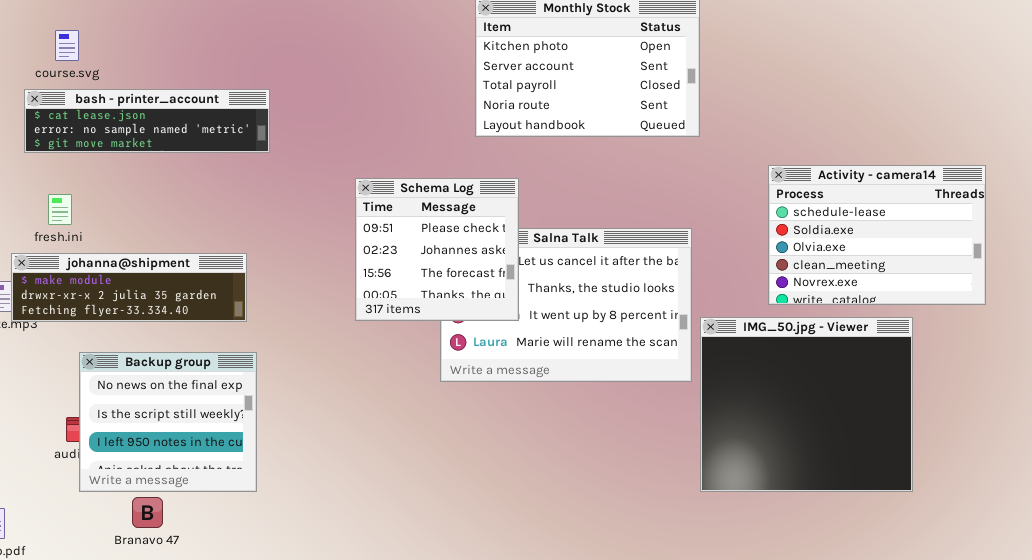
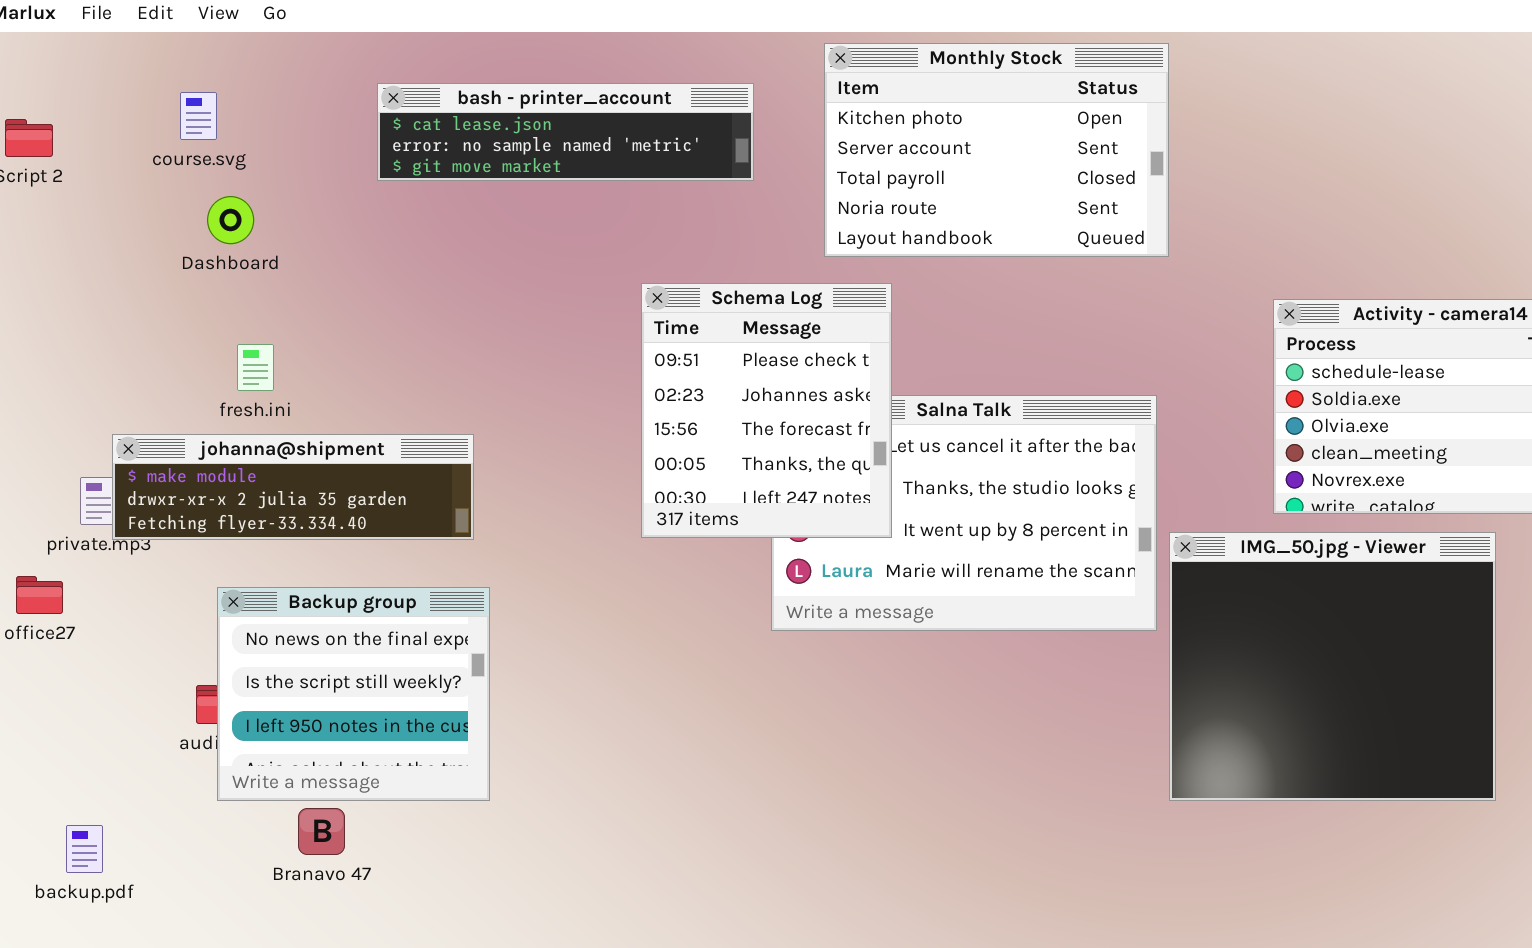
bash - printer_account: [24,89,270,153] -> [377,83,754,181], moved
Schema Log: [355,178,519,321] -> [641,283,892,538], resized
fresh.ini: [48,194,72,225] -> [237,344,274,391], moved

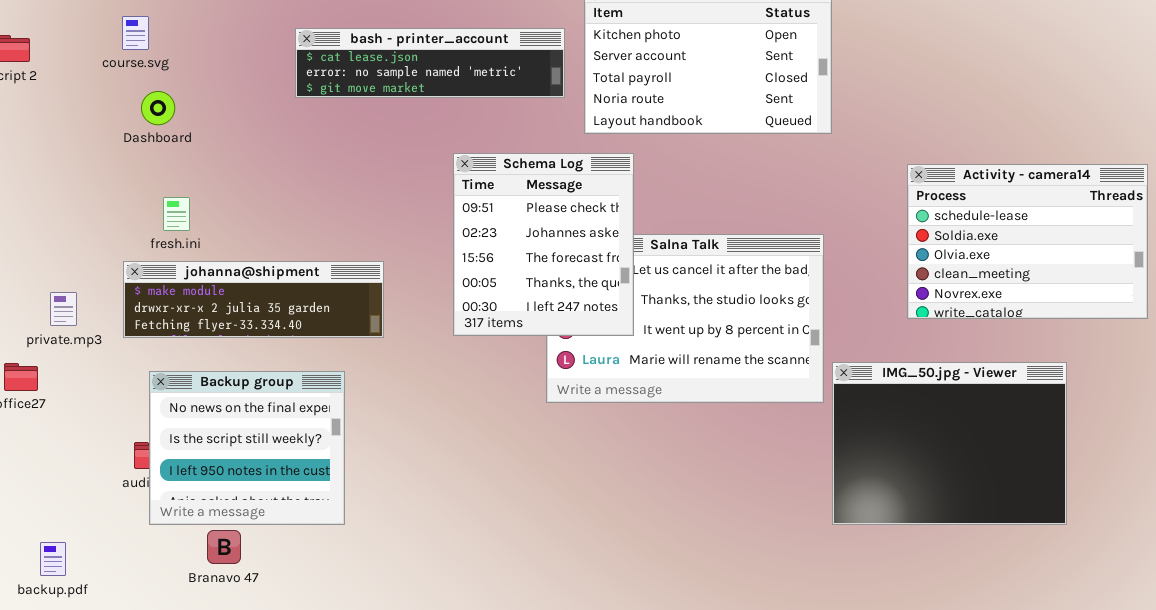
bash - printer_account: [377,83,754,181] -> [295,28,565,98], moved
johanna@shipment: [112,434,474,540] -> [123,261,384,338], moved
IMG_50.jpg - Viewer: [1169,532,1496,801] -> [832,362,1067,525], resized

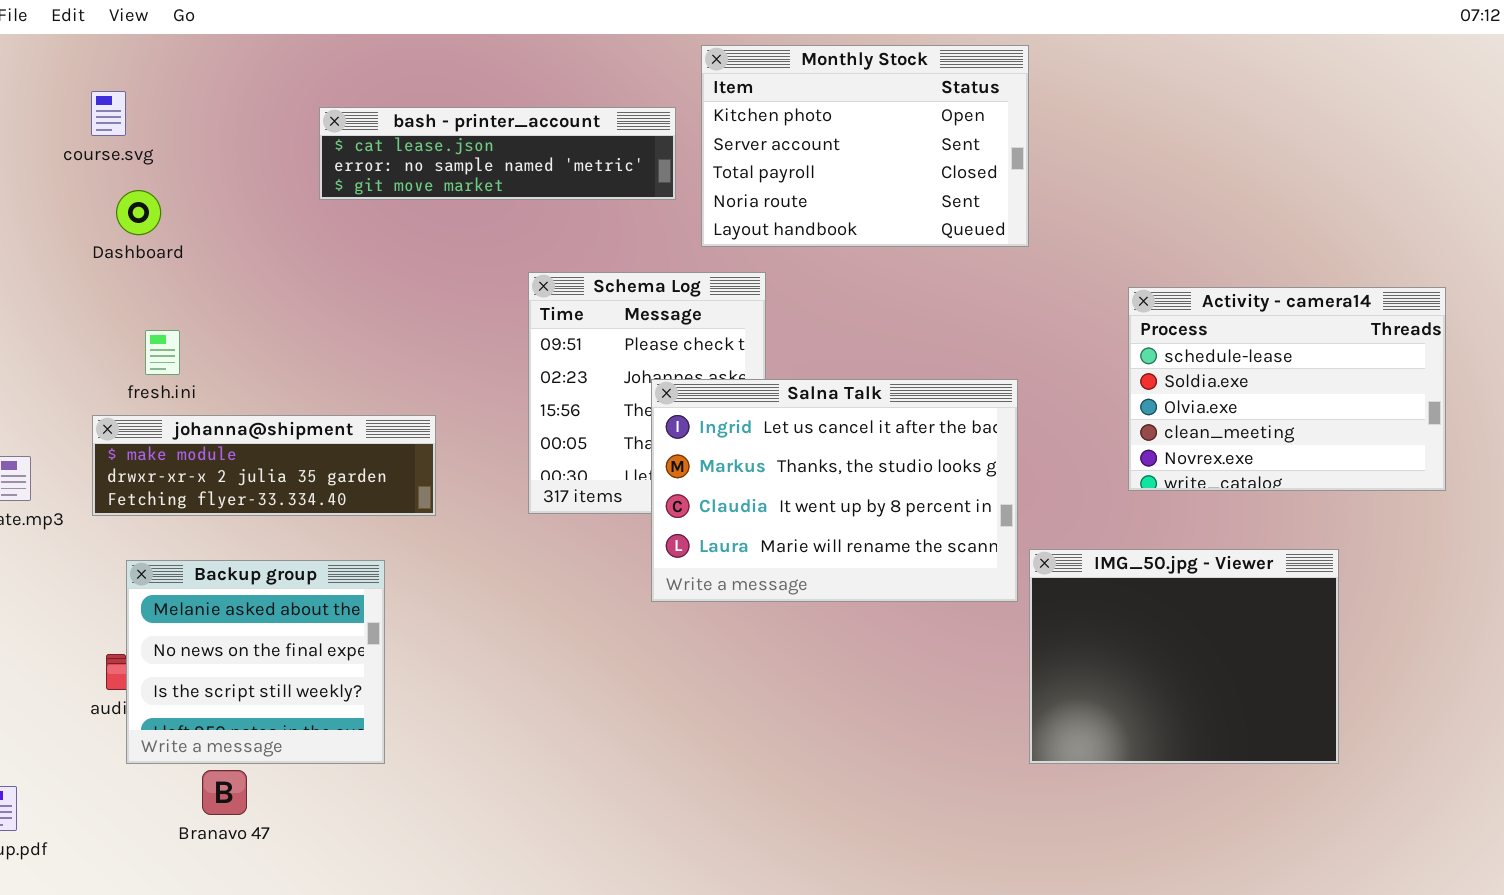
Salna Talk: [546,234,824,403] -> [651,379,1018,602], raised
Backup group: [149,371,345,525] -> [126,560,385,764], scrolled up 1 row

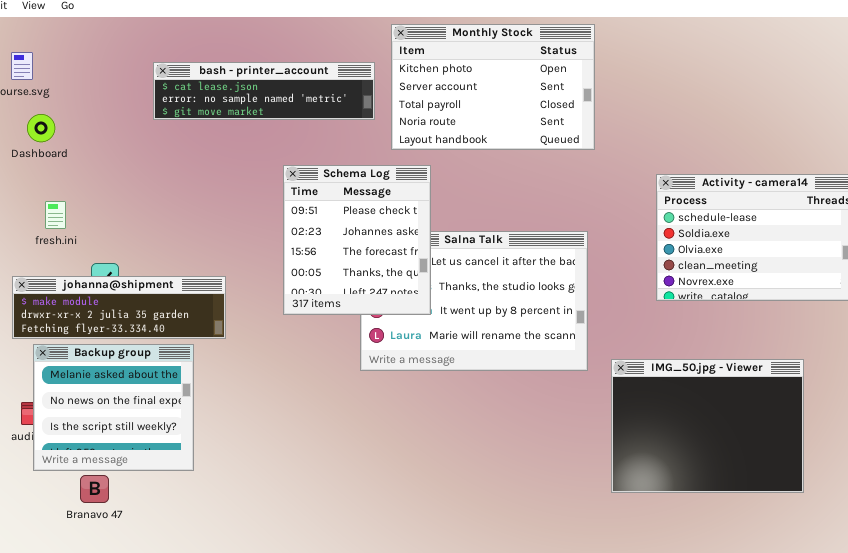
Schema Log: [528,272,766,514] -> [283,165,431,315], raised
johanna@shipment: [92,415,436,516] -> [12,276,226,339], moved
IMG_50.jpg - Viewer: [1029,549,1339,764] -> [611,359,804,493], moved

